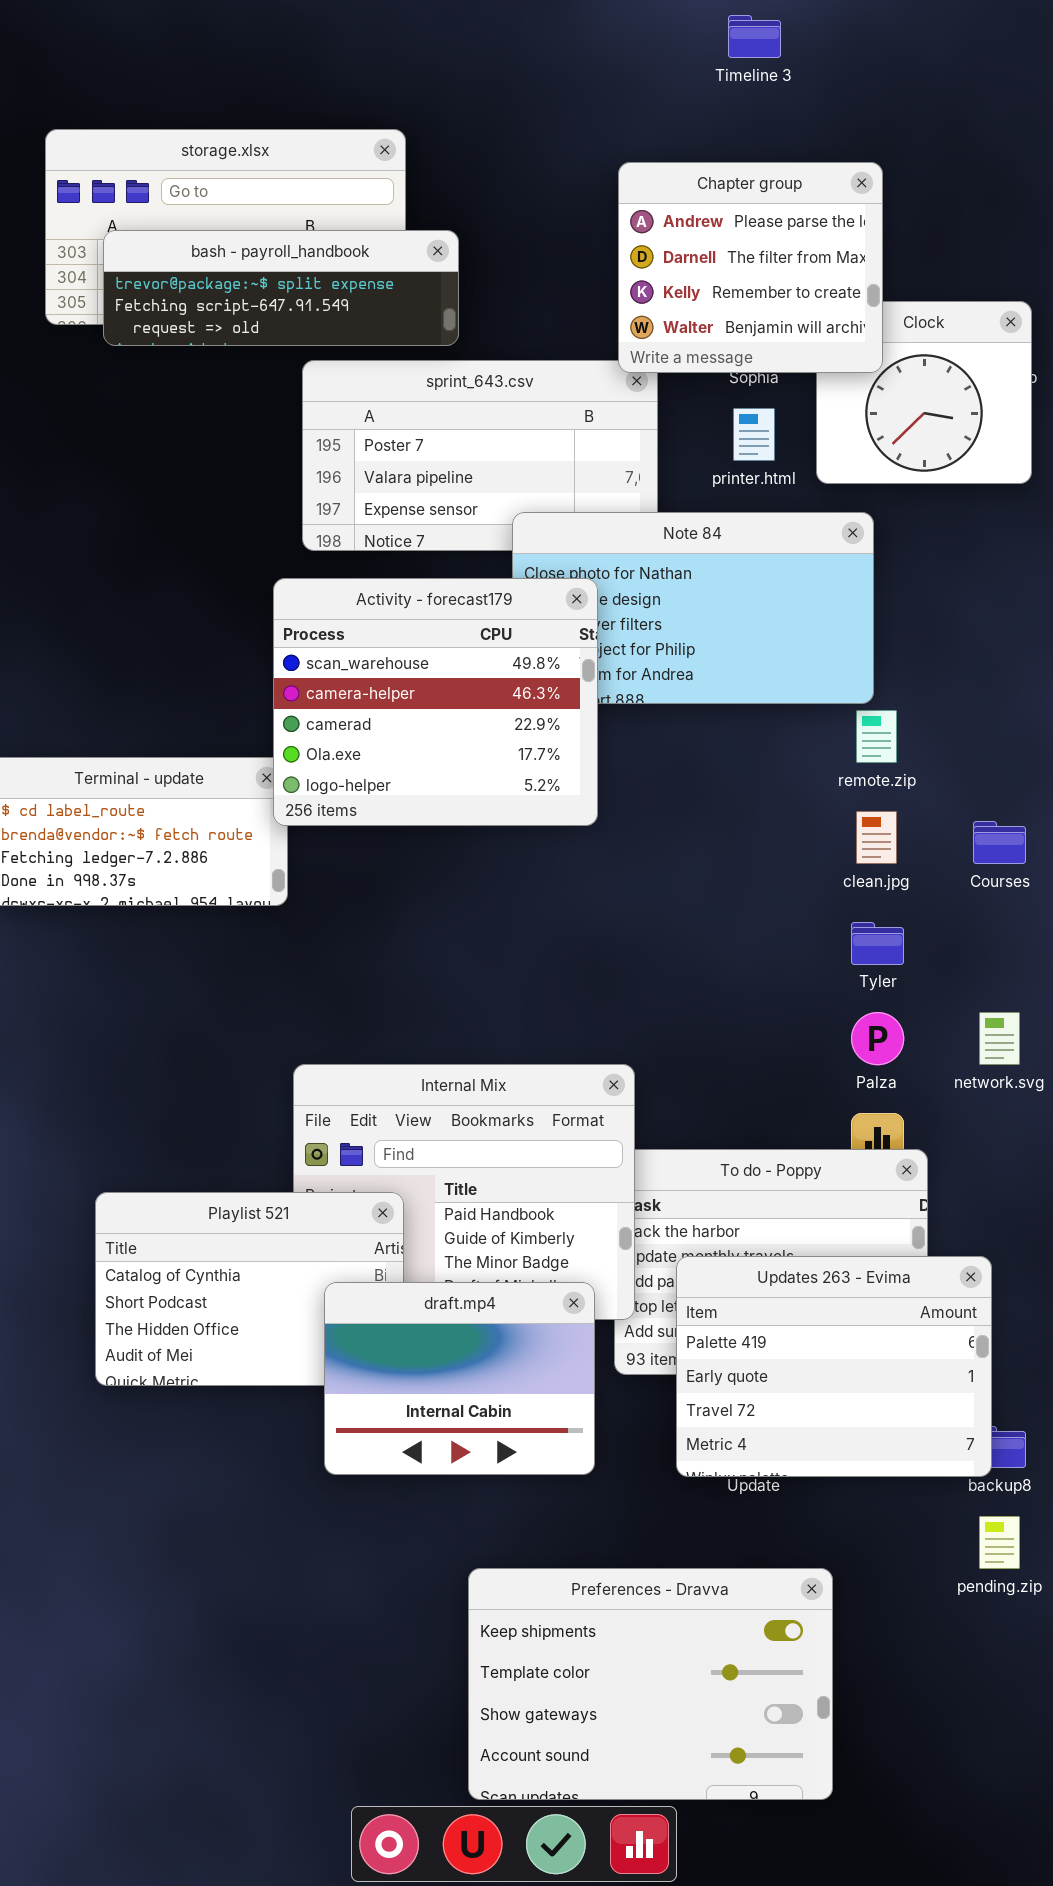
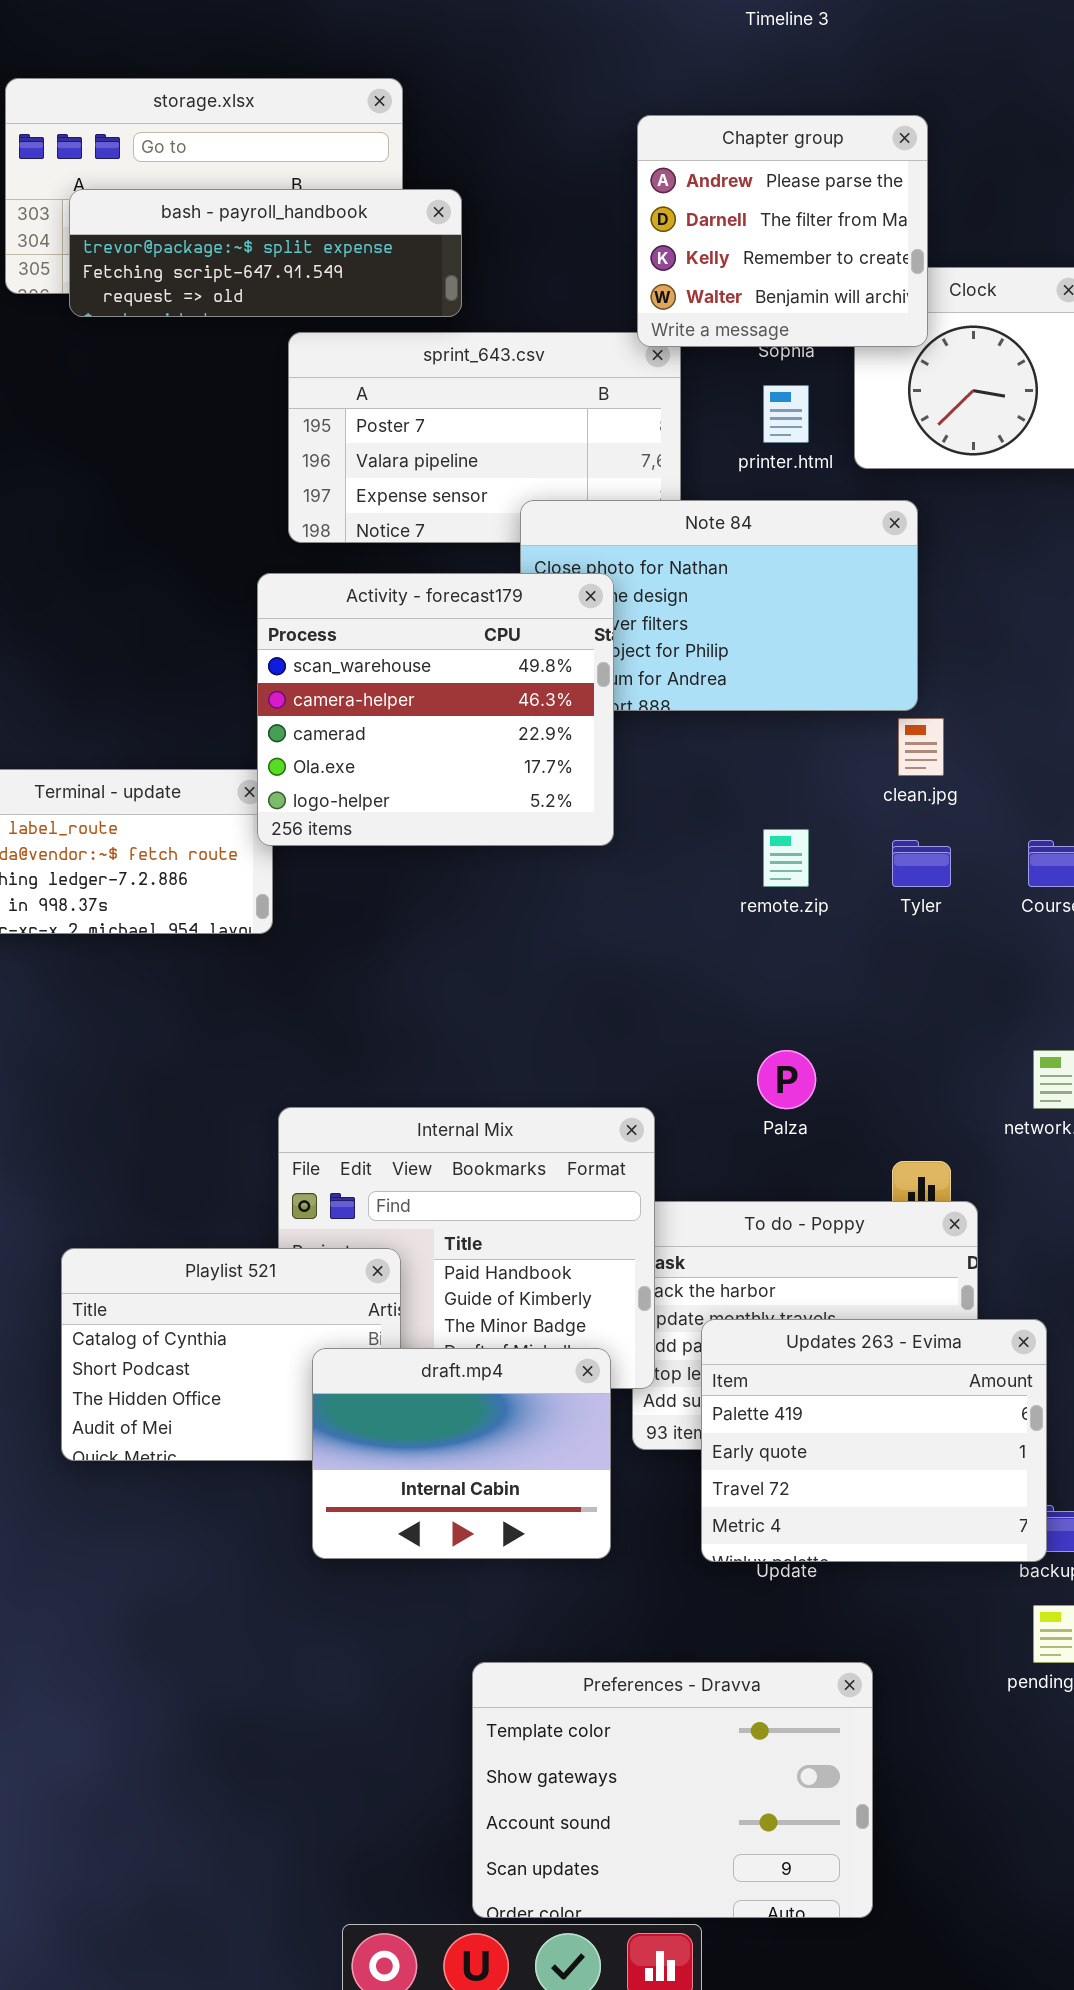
remote.zip: [856,710,897,763] -> [763,829,809,887], moved
clean.jpg: [856,811,897,864] -> [898,718,944,776], moved
Tyler: [851,922,904,965] -> [892,840,951,887], moved
Palza: [851,1012,904,1065] -> [757,1050,816,1109], moved
Preferences - Dravva: [468,1568,833,1800] -> [472,1662,873,1918], scrolled down 1 row

